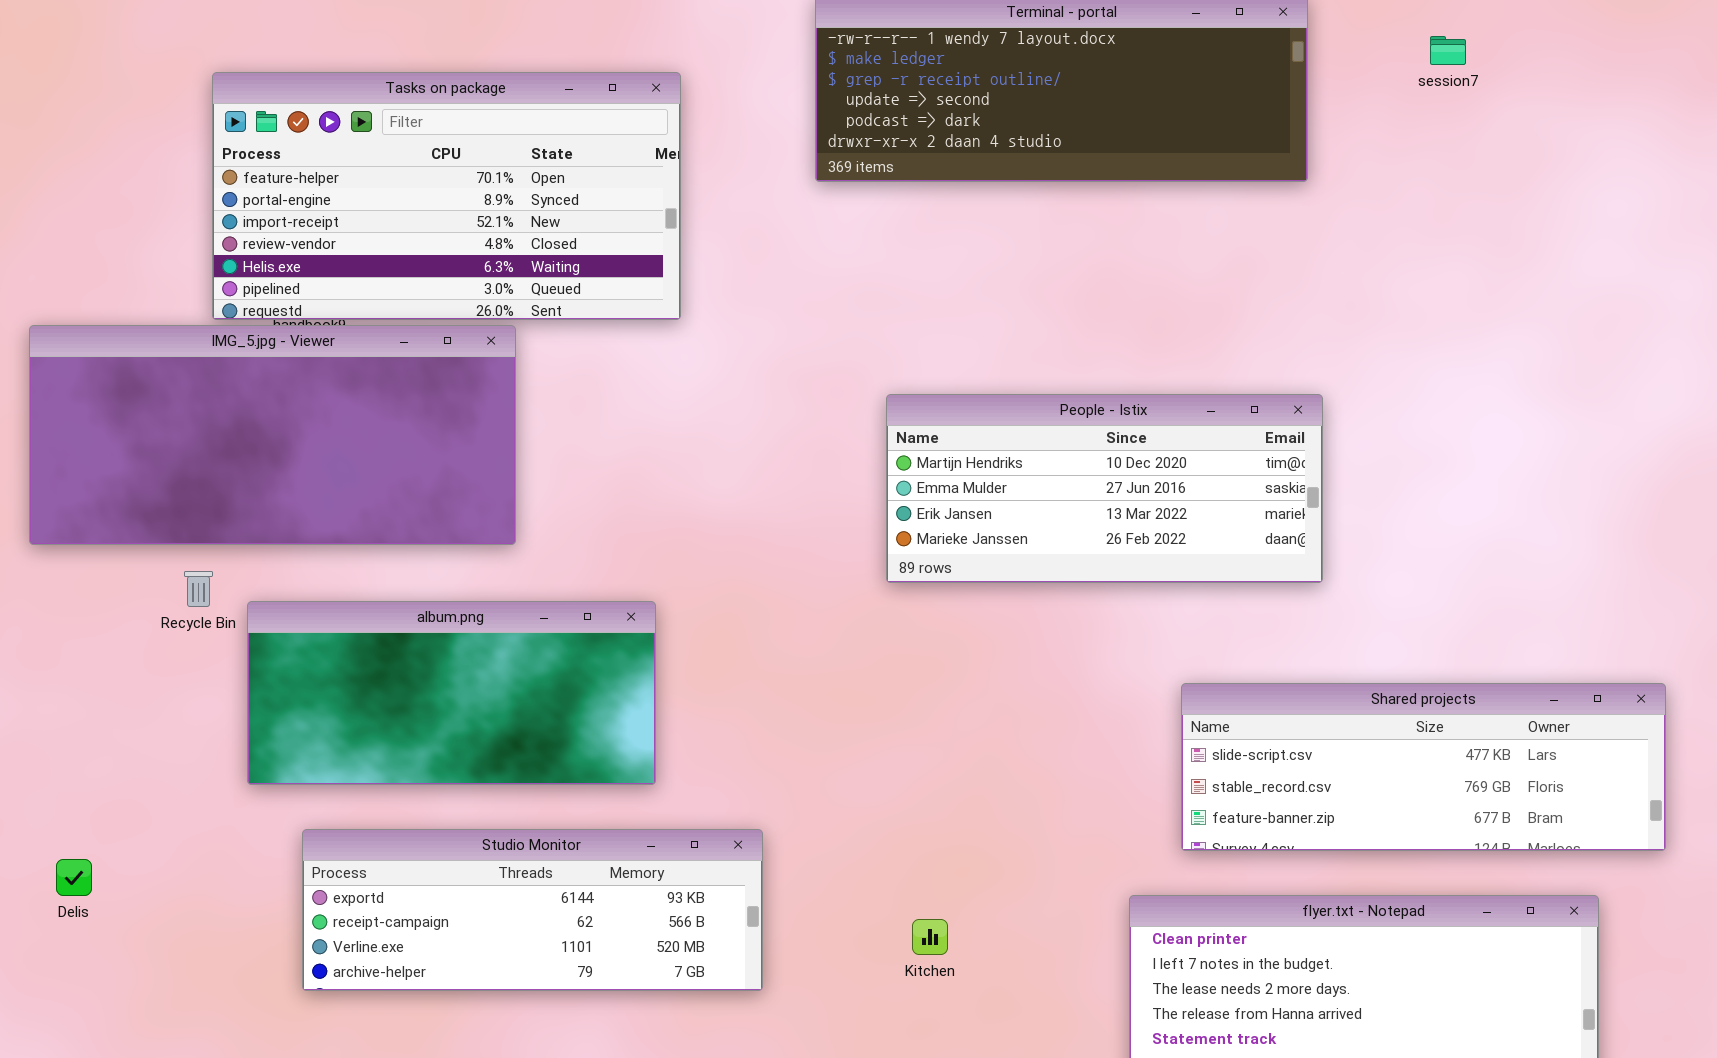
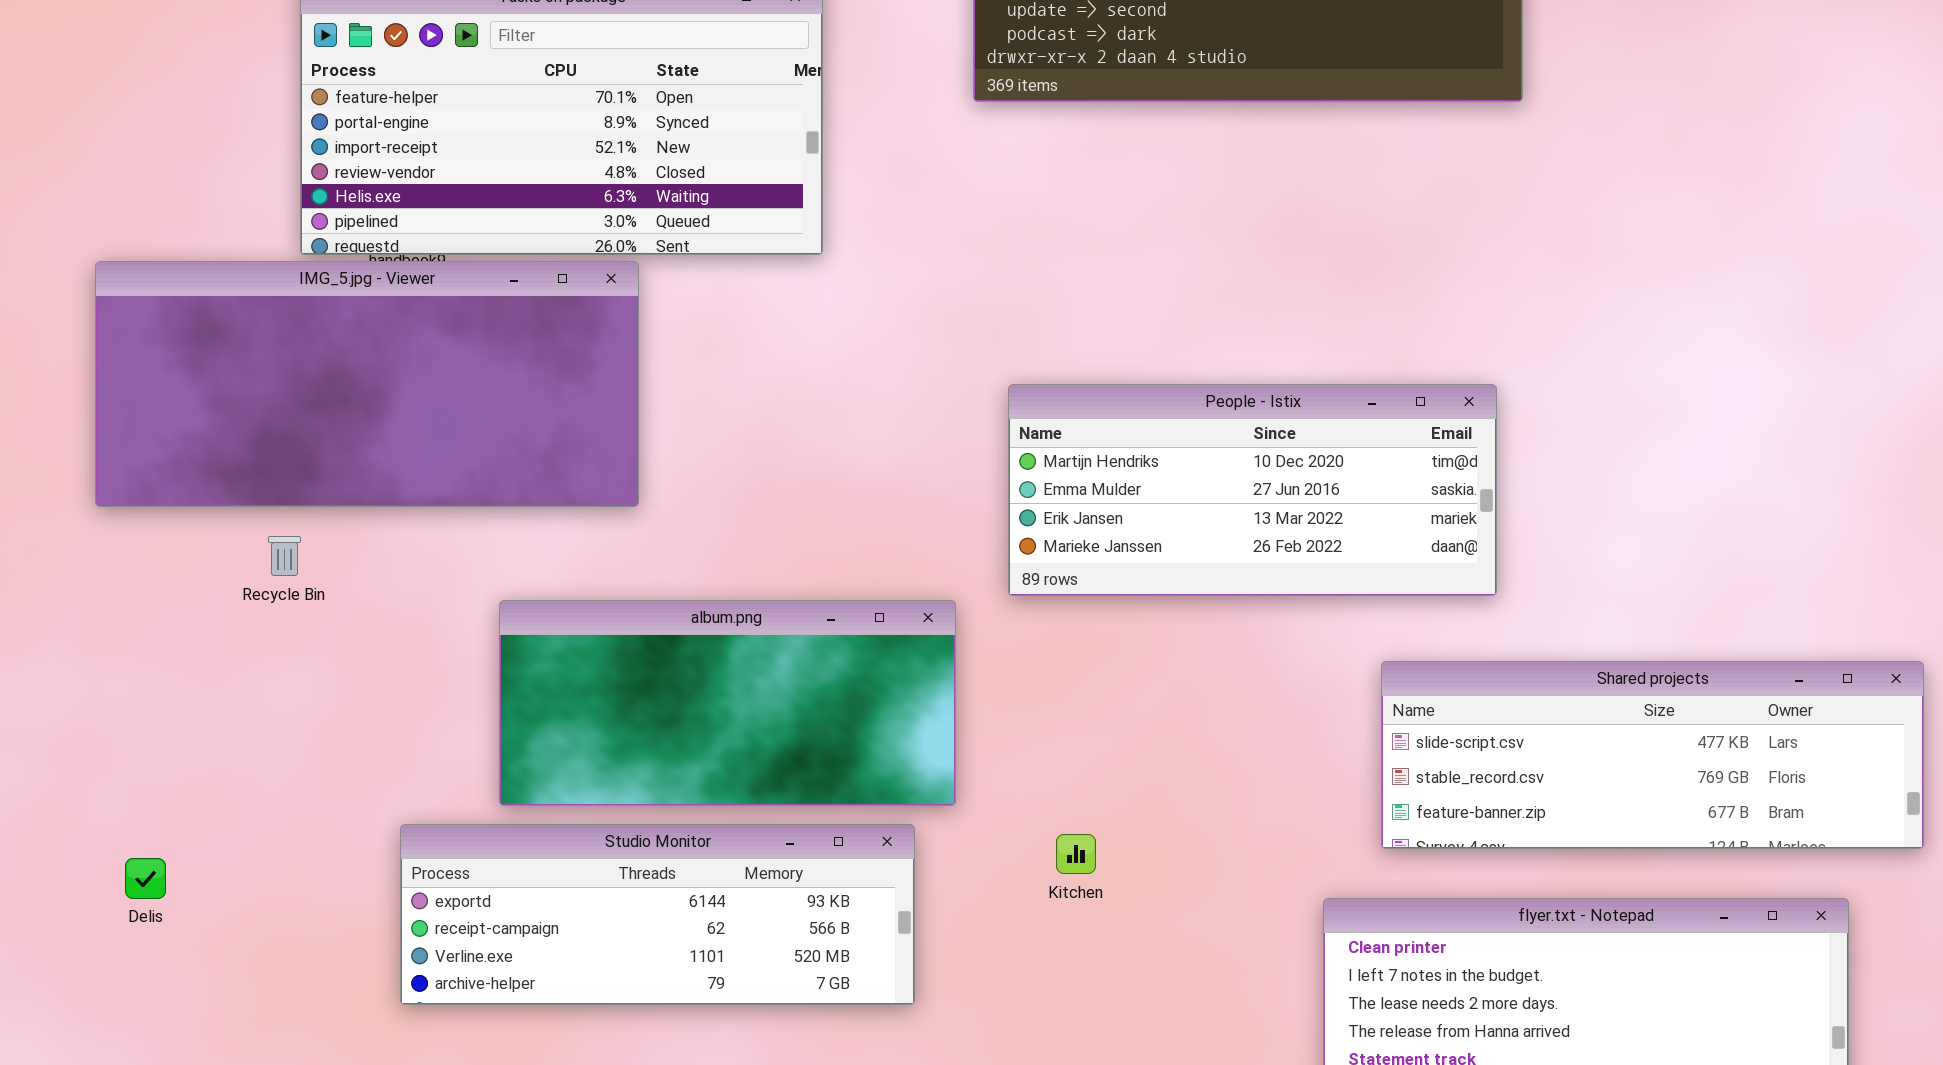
People - Istix: [886,394,1323,583] -> [1008,384,1497,596], moved
album.png: [247,601,656,785] -> [499,600,956,806], moved
Kitchen: [912,919,948,955] -> [1056,834,1096,874], moved

